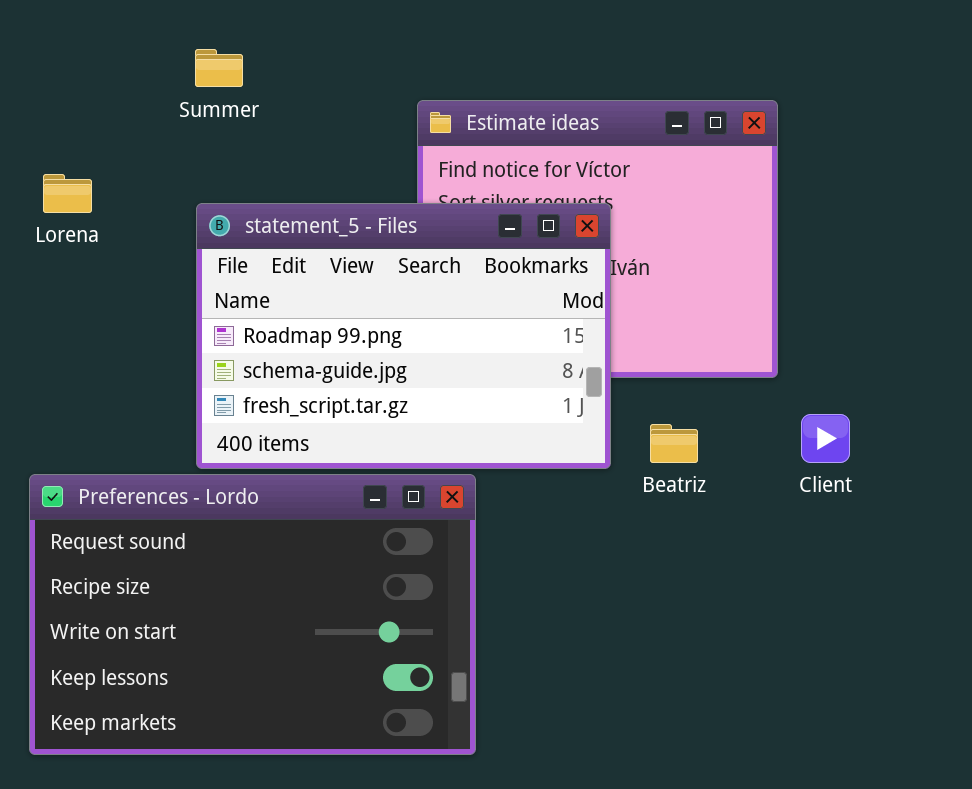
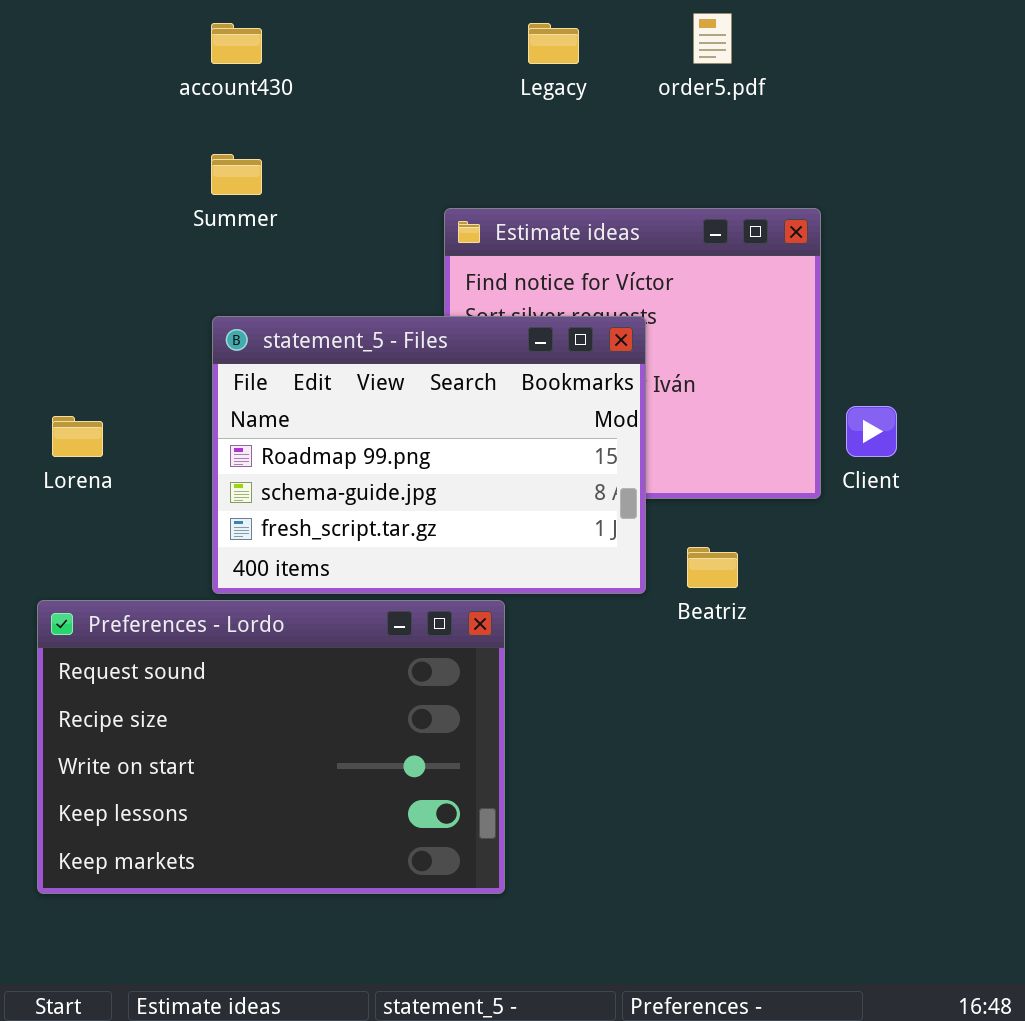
Lorena: [43,174,92,213] -> [52,416,103,457], moved
Client: [801,414,850,463] -> [846,406,897,457], moved

